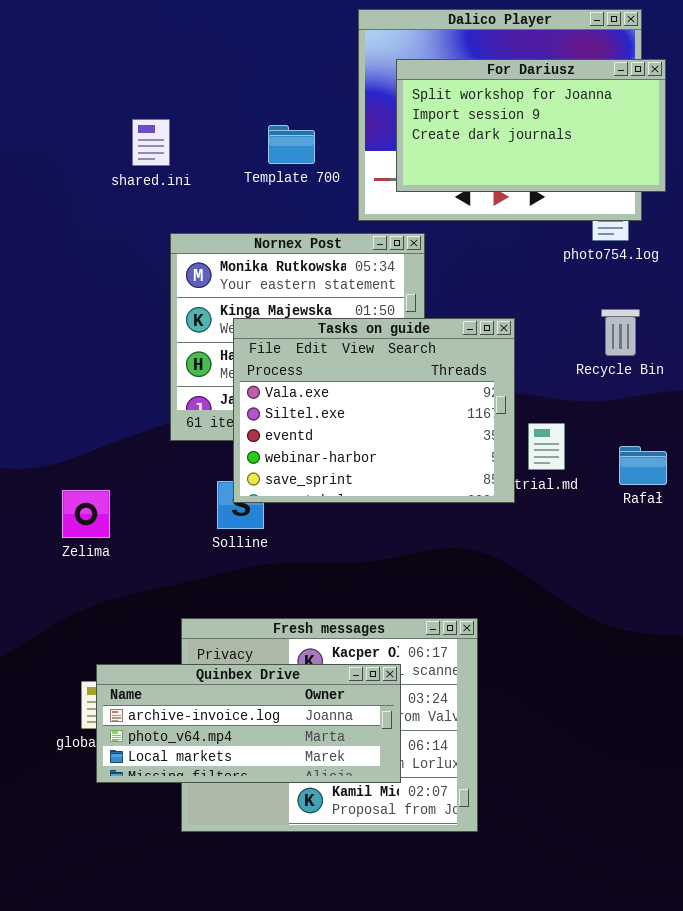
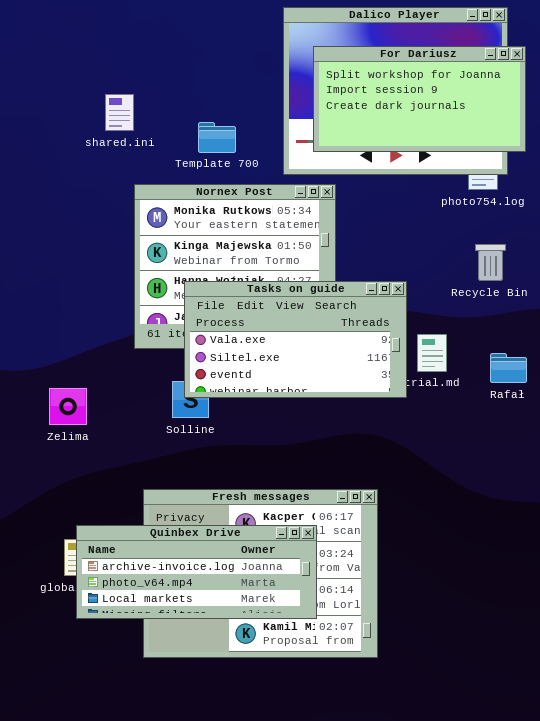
Template 700: [268,125,315,164] -> [198,122,236,153], moved
Tasks on guide: [233,318,515,503] -> [184,281,407,398], resized

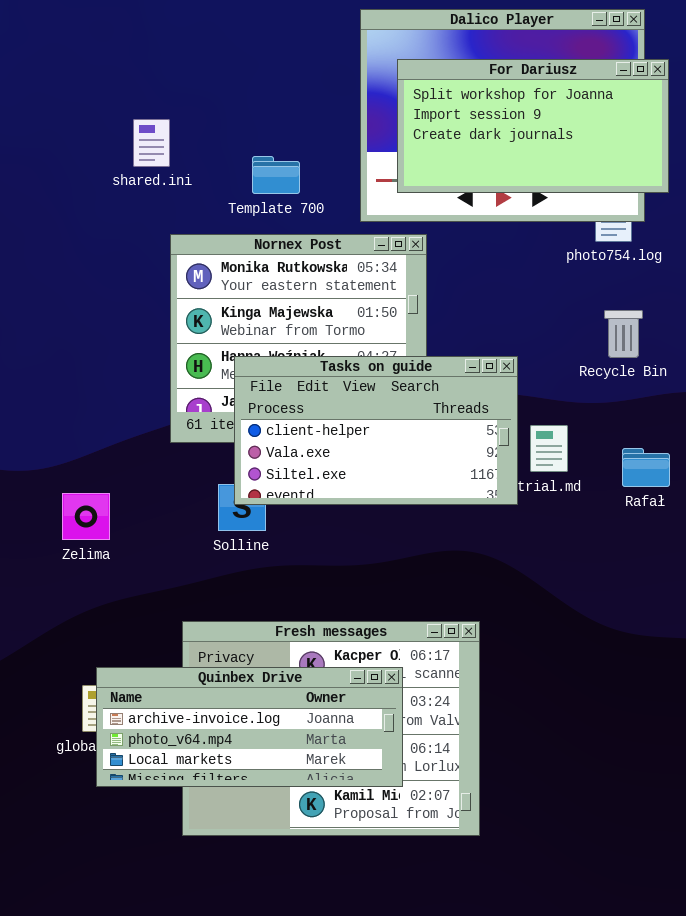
Tasks on guide: [184,281,407,398] -> [234,356,518,505], scrolled up 1 row

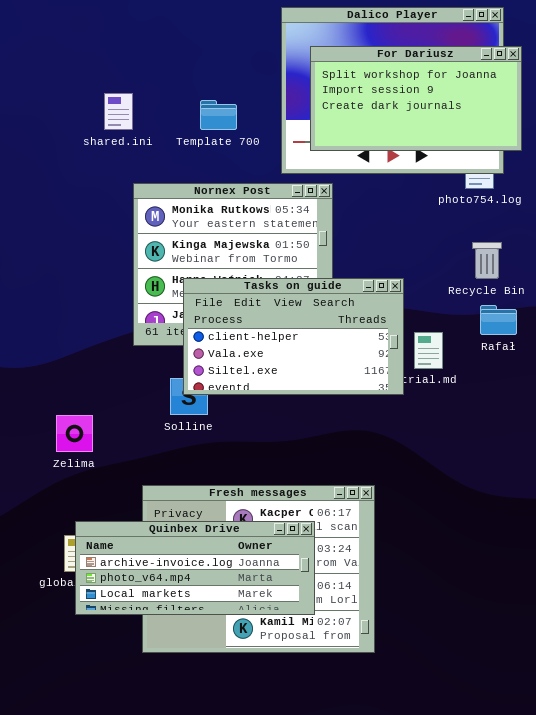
Template 700: [252,156,300,194] -> [200,100,237,130], moved
Rafał: [622,448,670,487] -> [480,305,517,335], moved
Zelima: [62,493,110,540] -> [56,415,93,452], moved

